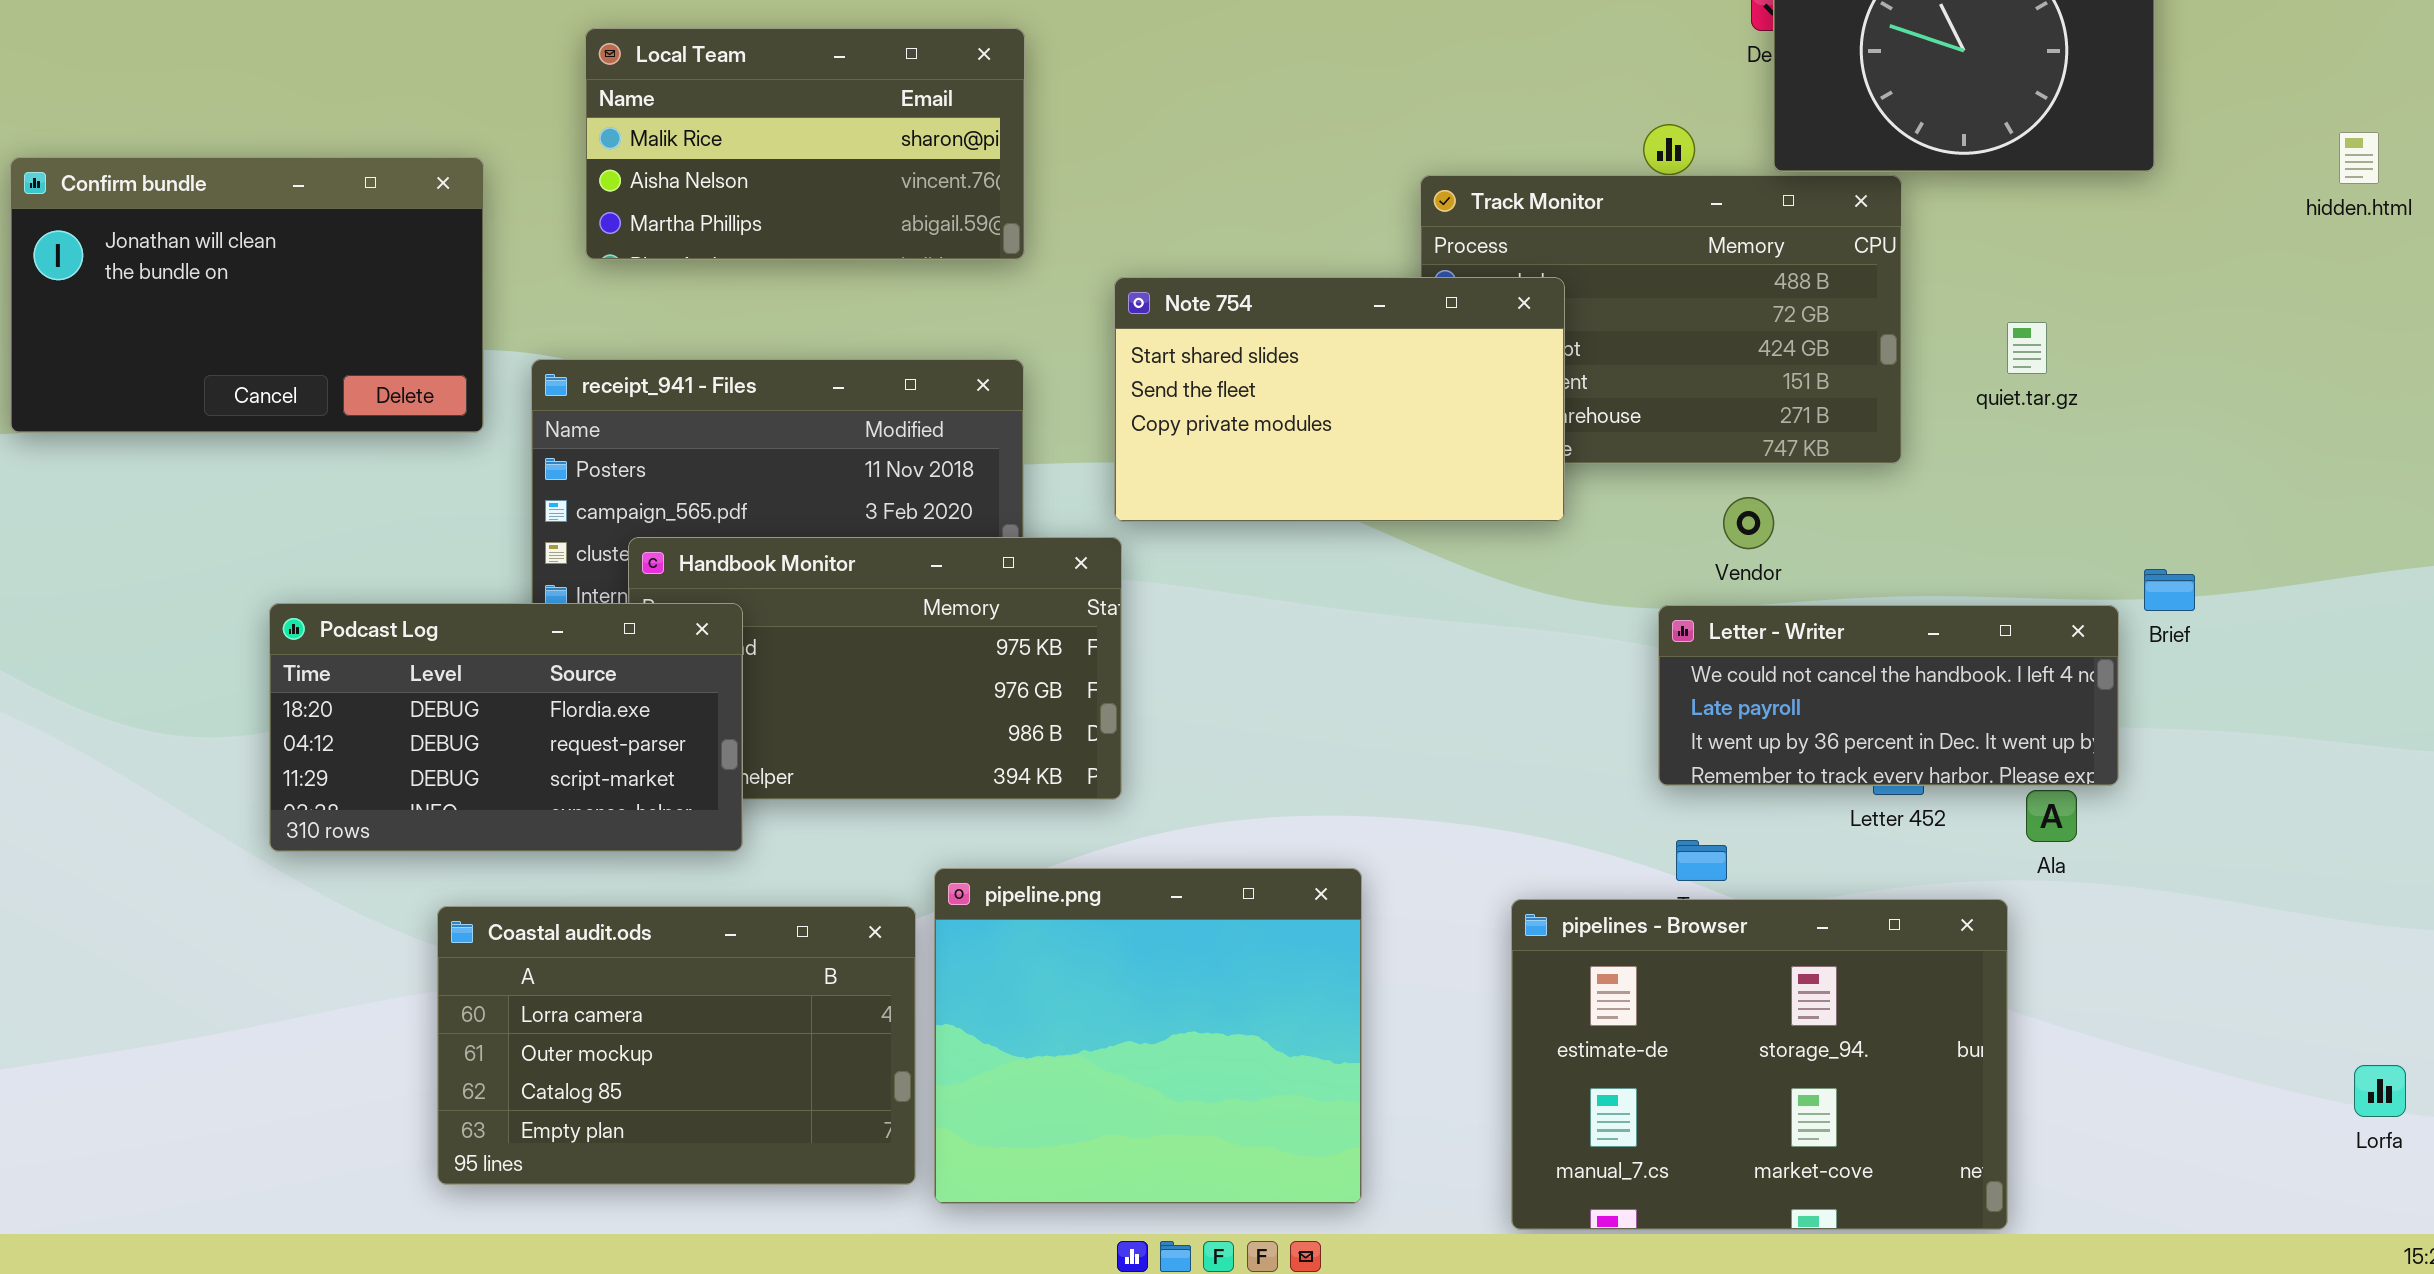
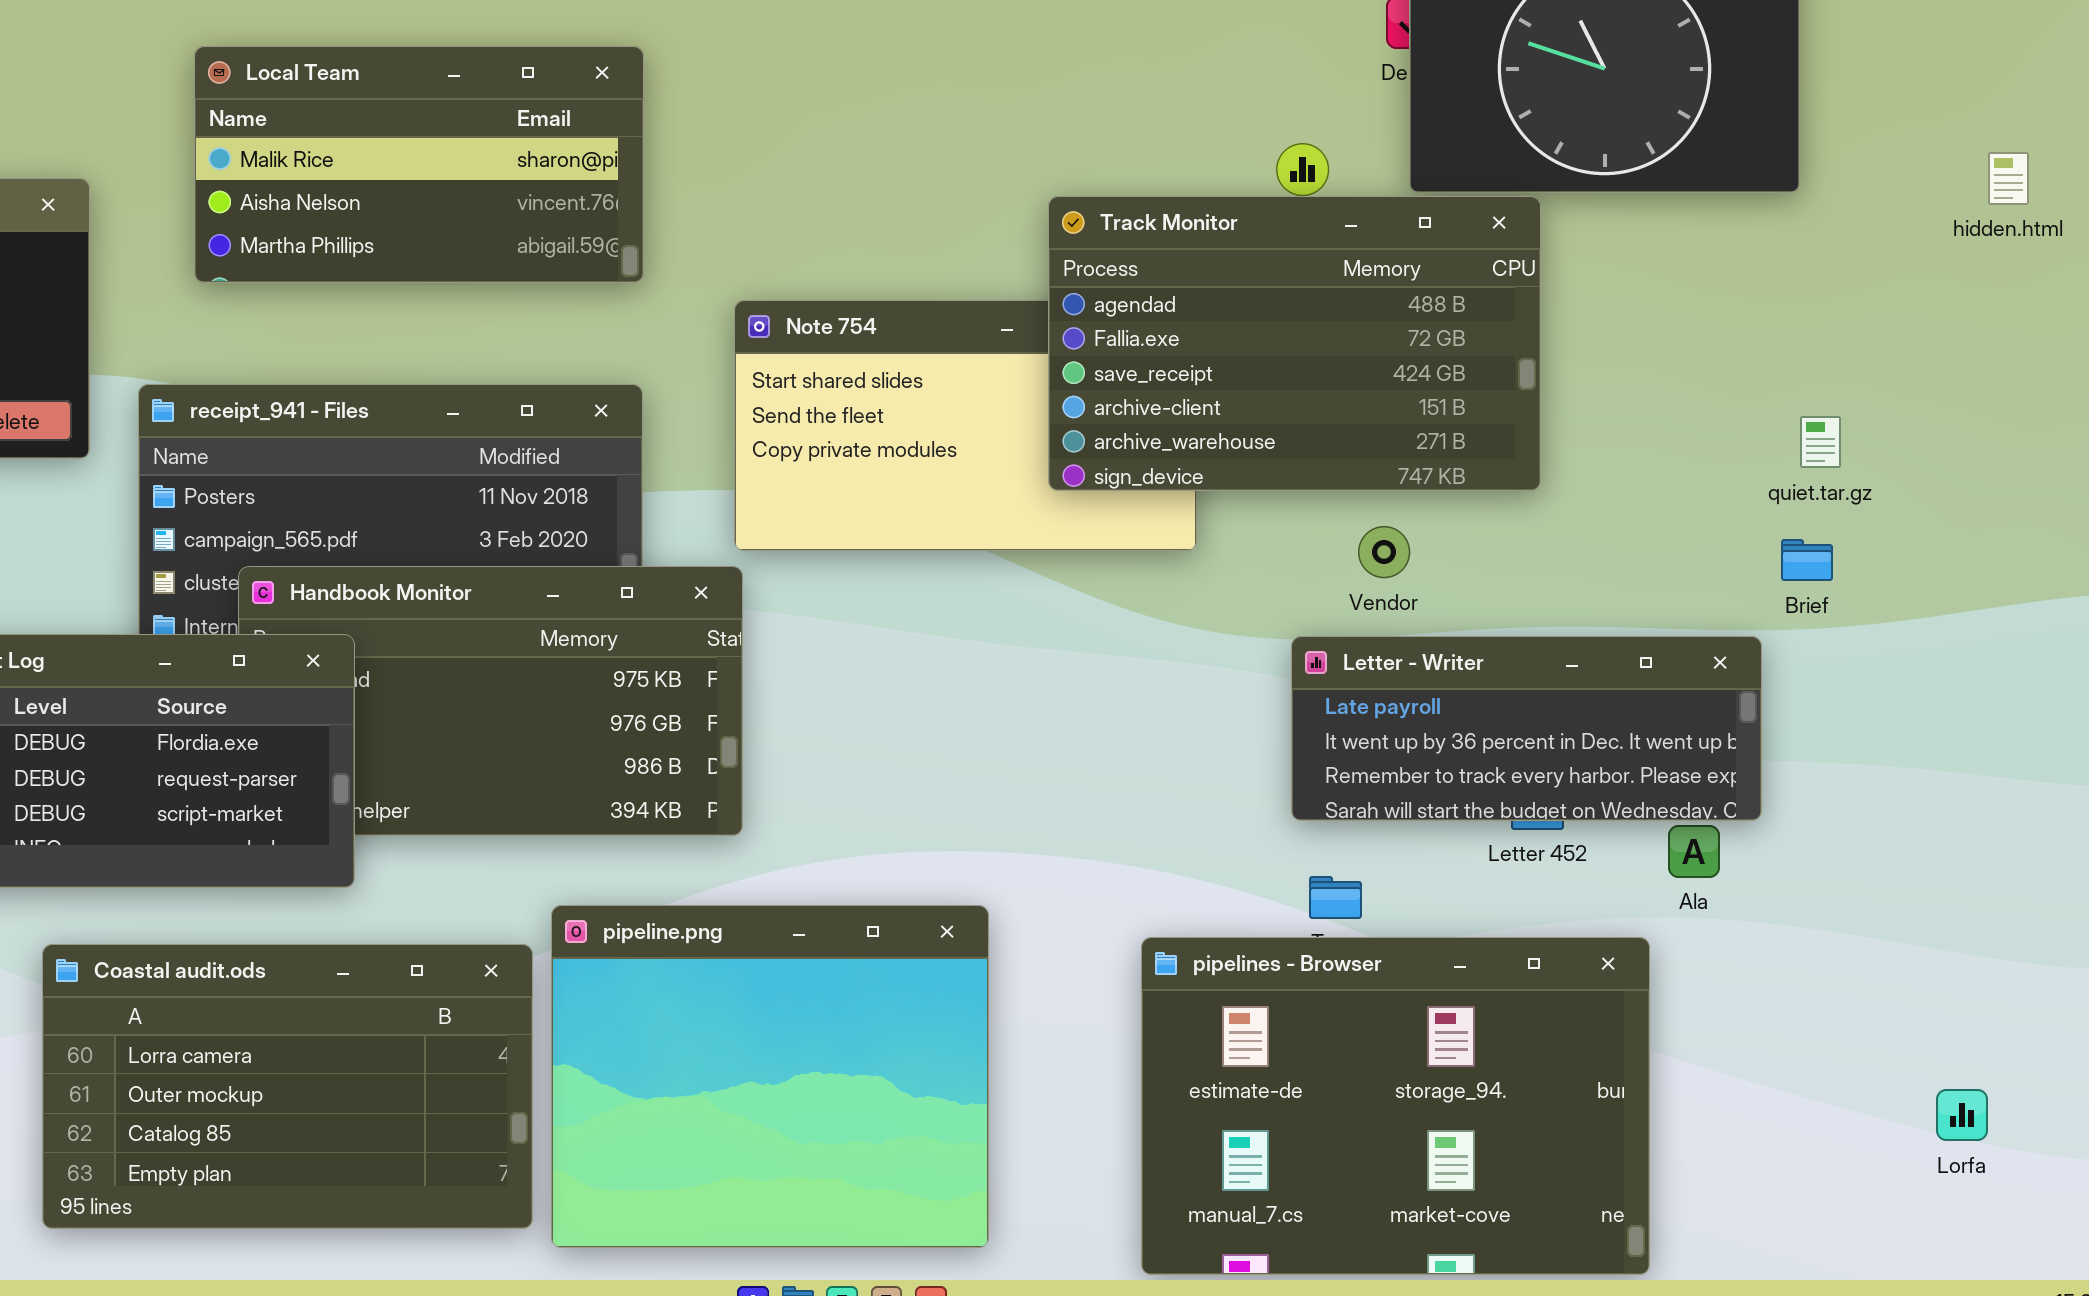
Track Monitor: [1420,175,1902,464] -> [1048,196,1541,491], raised
quiet.tar.gz: [2007,322,2047,374] -> [1800,416,1841,468], moved
Brief: [2144,569,2195,611] -> [1781,539,1833,581], moved
Letter - Writer: [1658,605,2119,786] -> [1291,636,1762,821], scrolled down 1 row
Lorfa: [2354,1065,2406,1117] -> [1936,1089,1988,1141], moved

